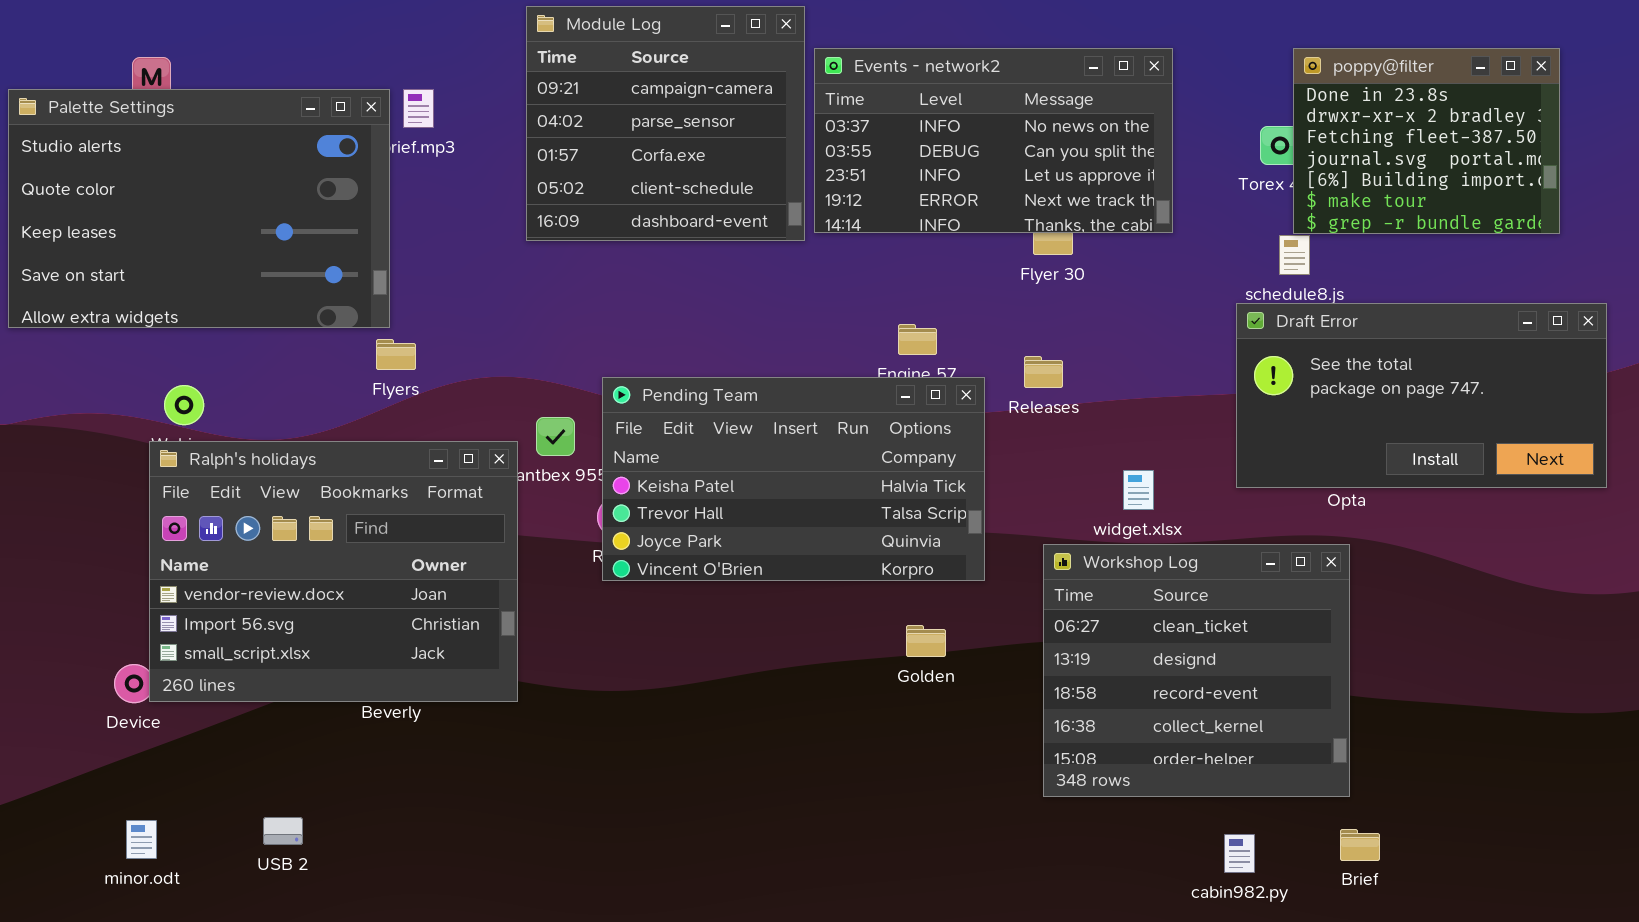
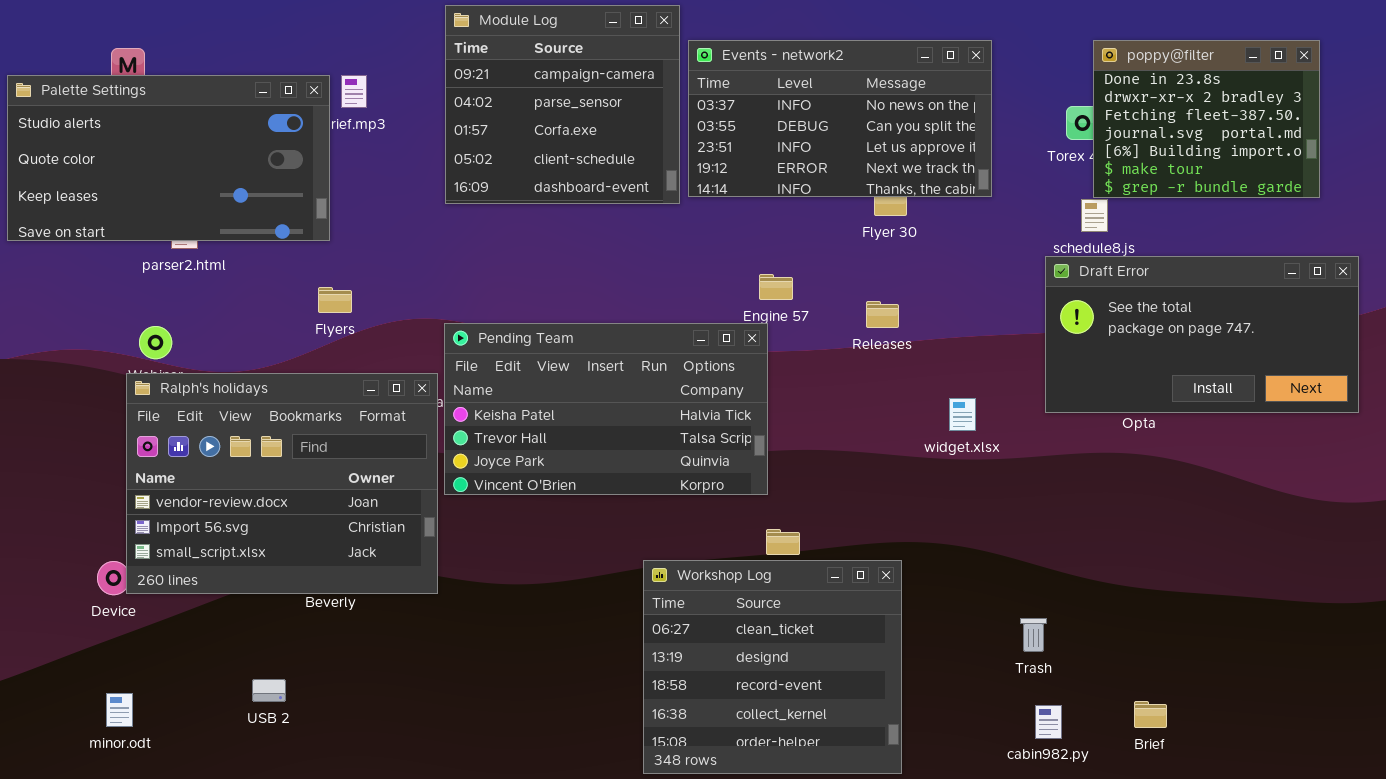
Palette Settings: [8,89,390,328] -> [7,75,330,241], resized
Pending Team: [602,377,985,581] -> [444,323,768,495], moved
Workshop Log: [1043,544,1350,797] -> [643,560,902,774], moved
USB 2: [263,817,303,845] -> [252,679,286,702], moved

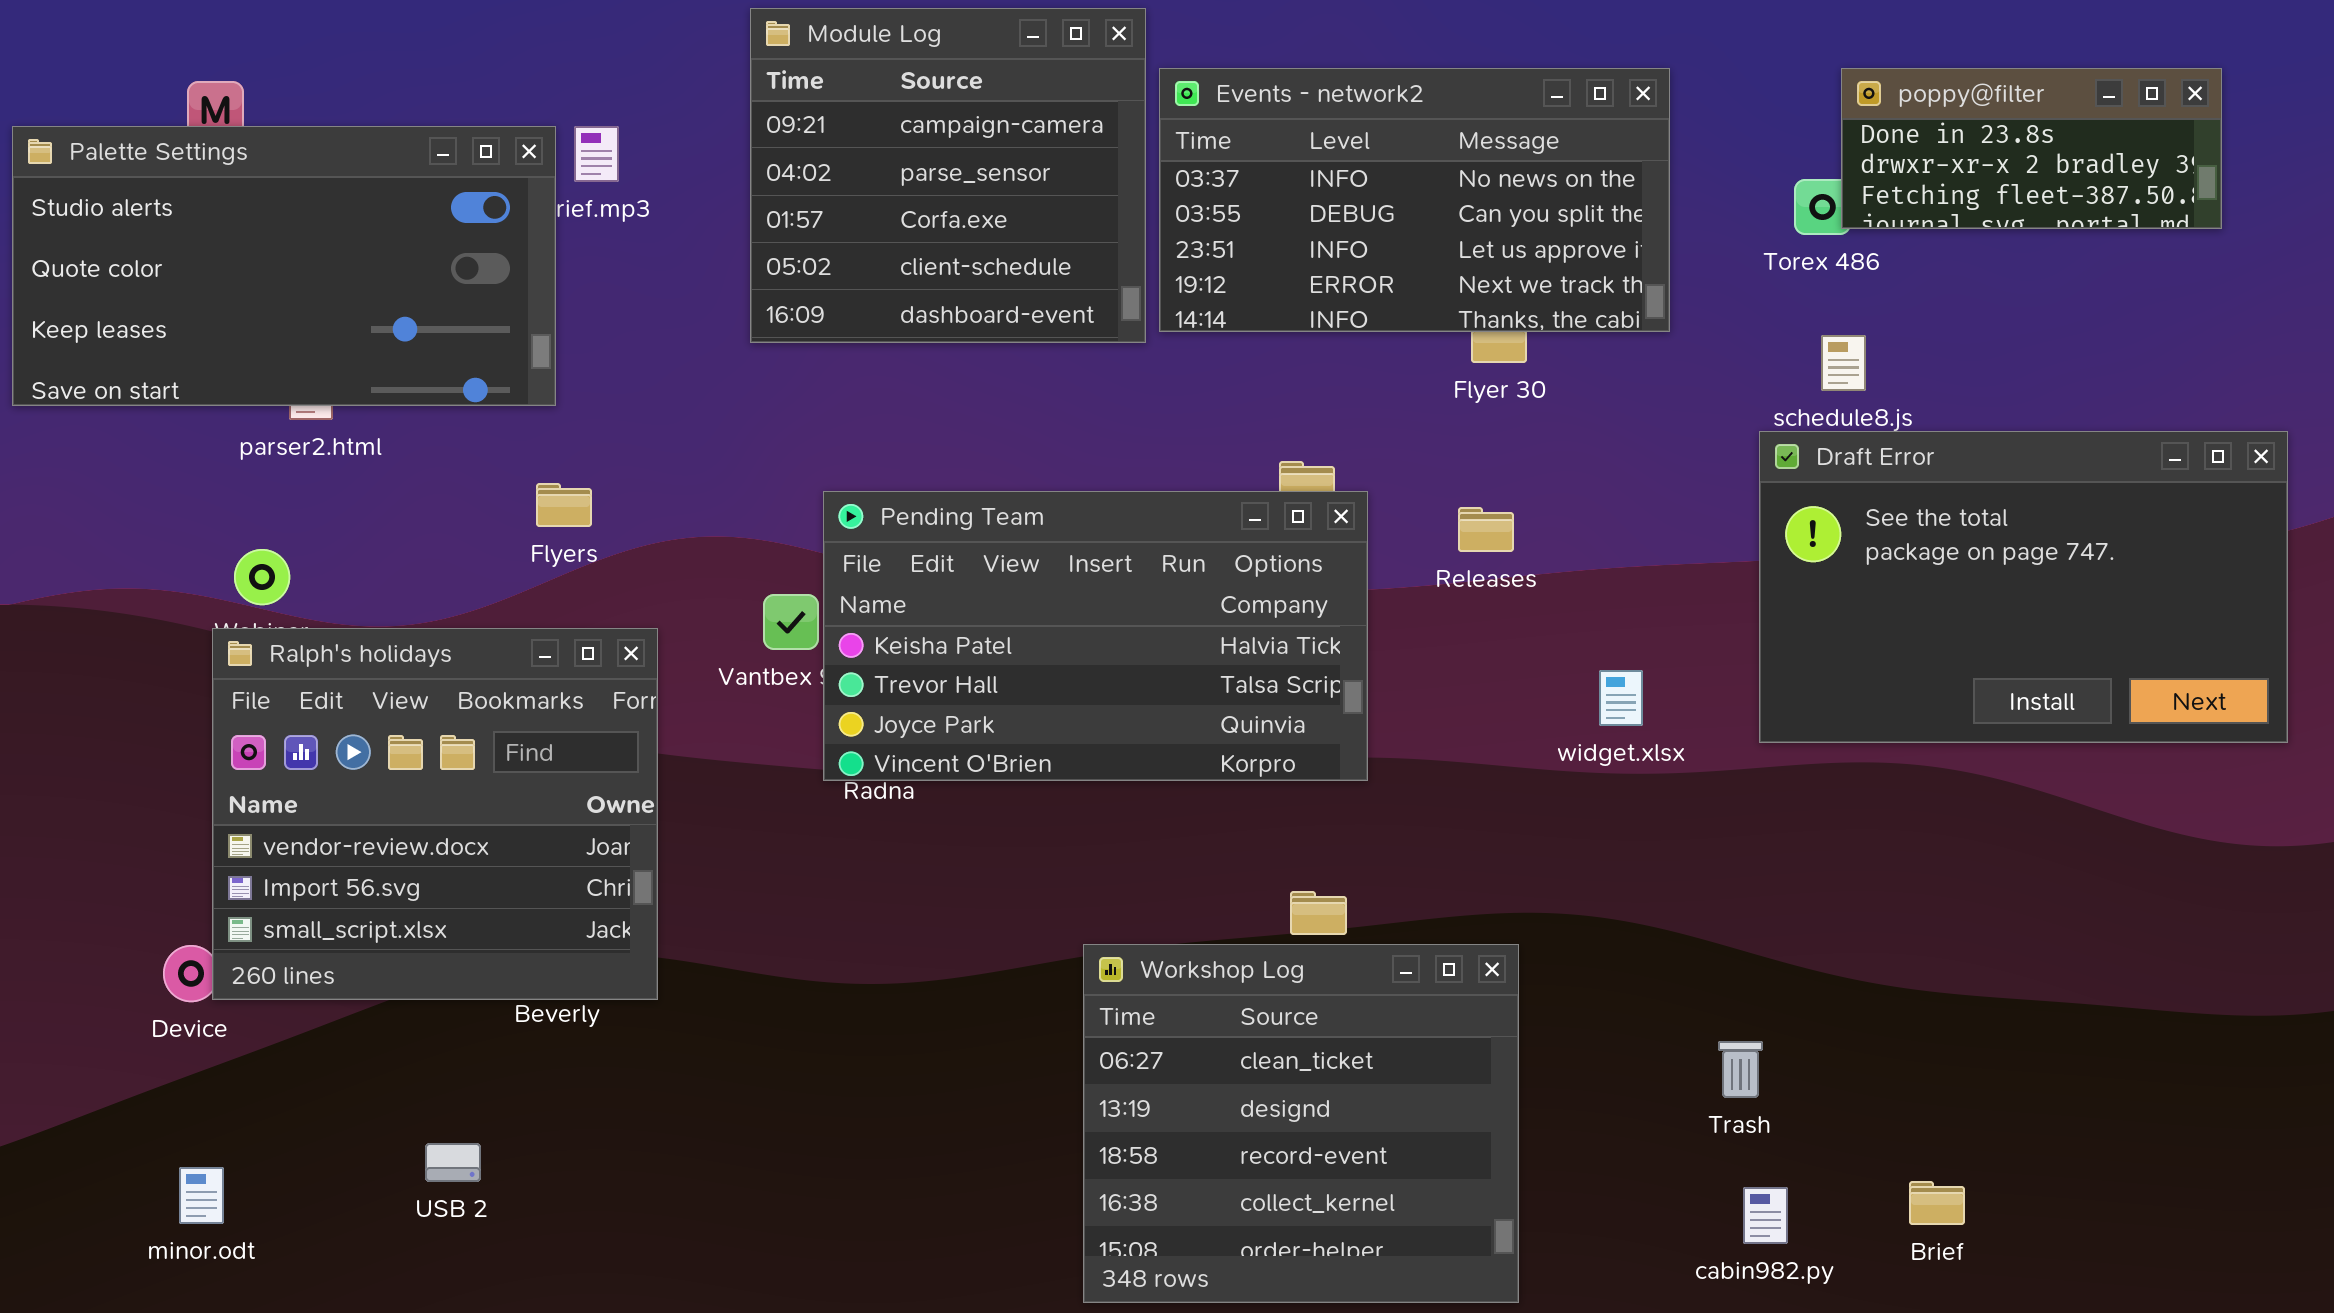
poppy@filter: [1093,40,1320,198] -> [1841,68,2222,229], resized
Draft Error: [1045,256,1359,413] -> [1759,431,2288,743], resized
Pending Team: [444,323,768,495] -> [823,491,1368,781], moved
Ralph's holidays: [126,373,438,594] -> [212,628,658,1000], resized

